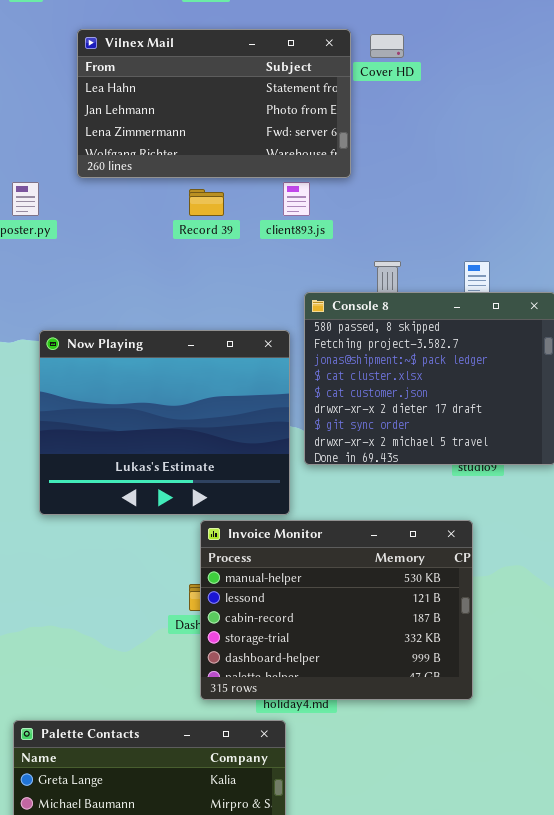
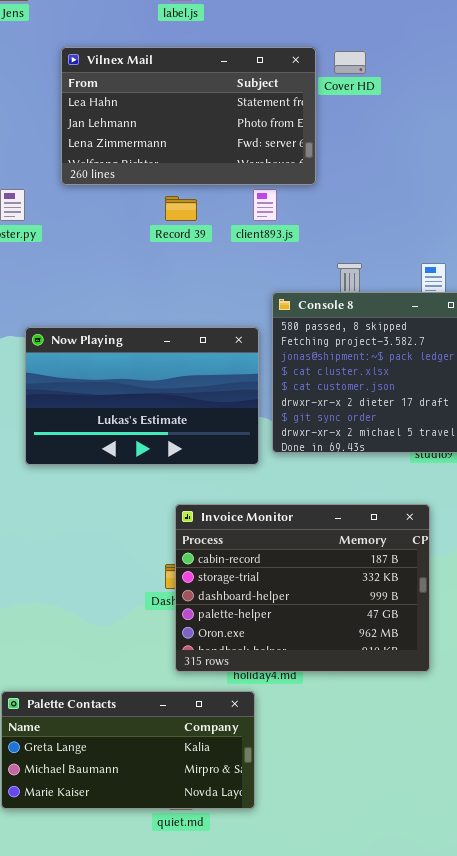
Now Playing: [39,330,290,515] -> [25,327,259,465], resized
Invoice Monitor: [200,520,473,700] -> [175,504,430,672], scrolled down 2 rows

